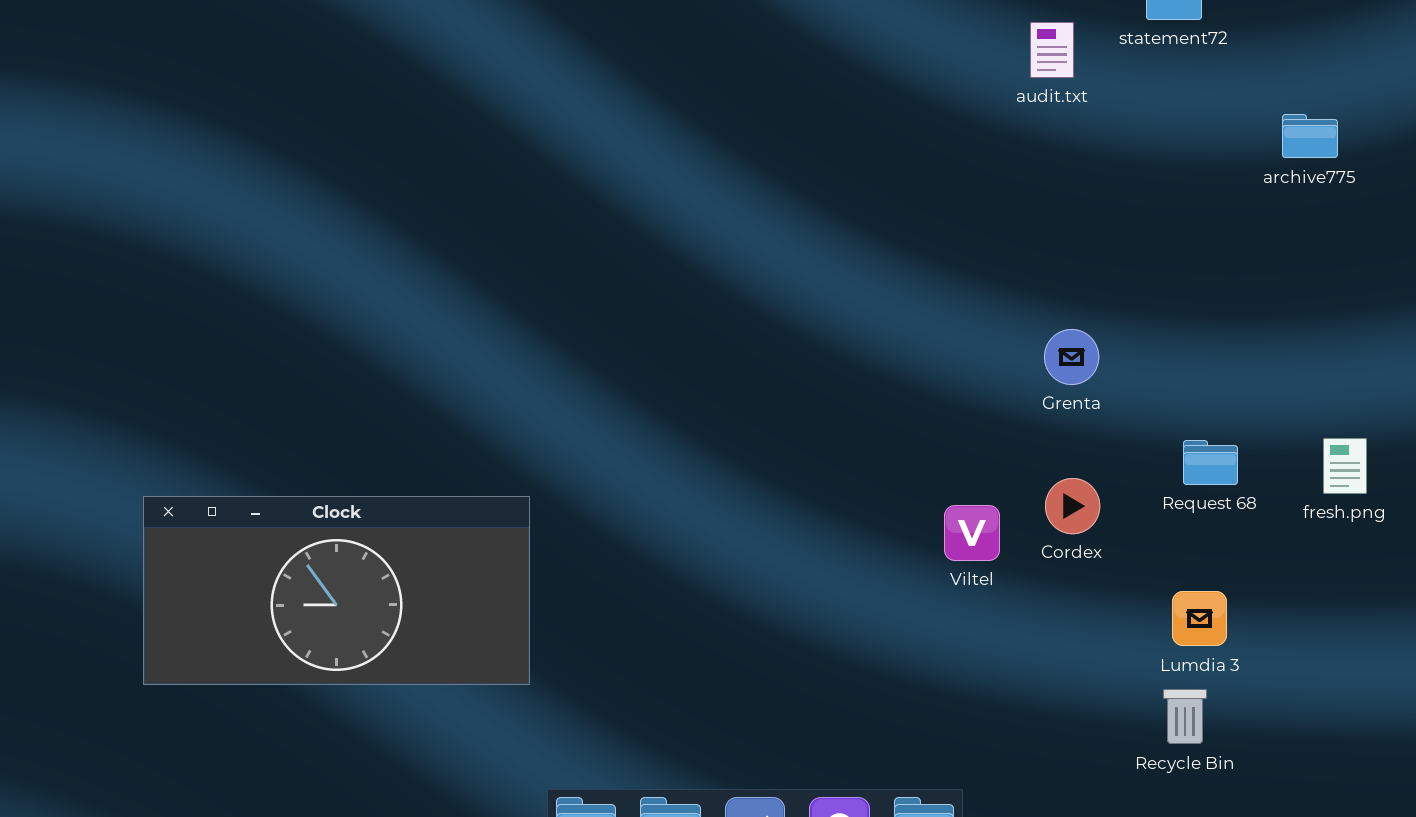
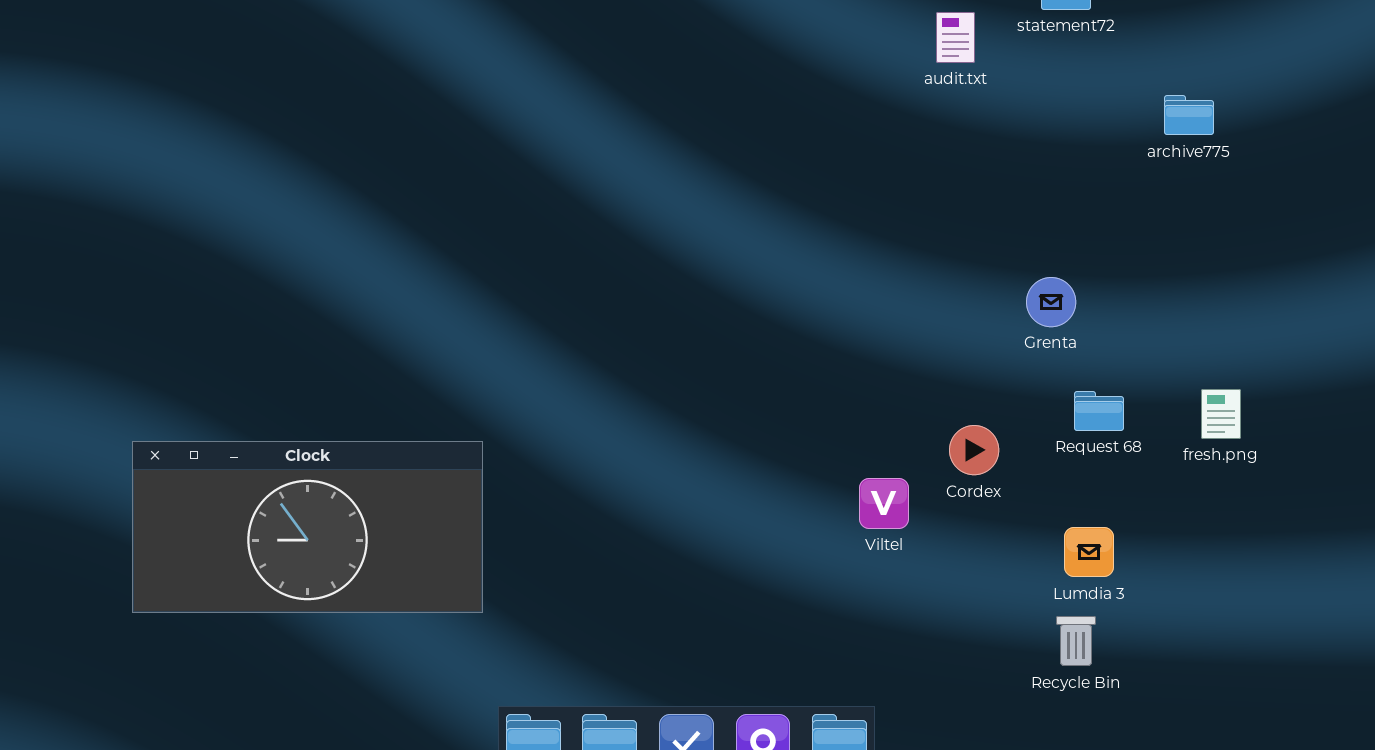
Grenta: [1044,329,1099,385] -> [1026,277,1076,327], moved
Viltel: [944,505,1000,561] -> [859,478,909,529], moved

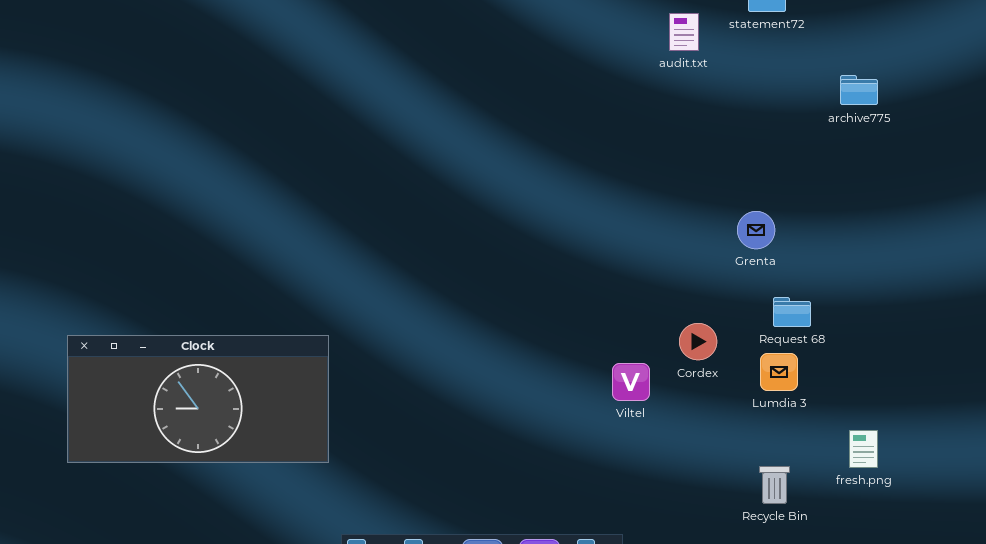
fresh.png: [1201,389,1241,439] -> [849,430,878,468], moved
Lumdia 3: [1064,527,1114,577] -> [760,353,798,391], moved

